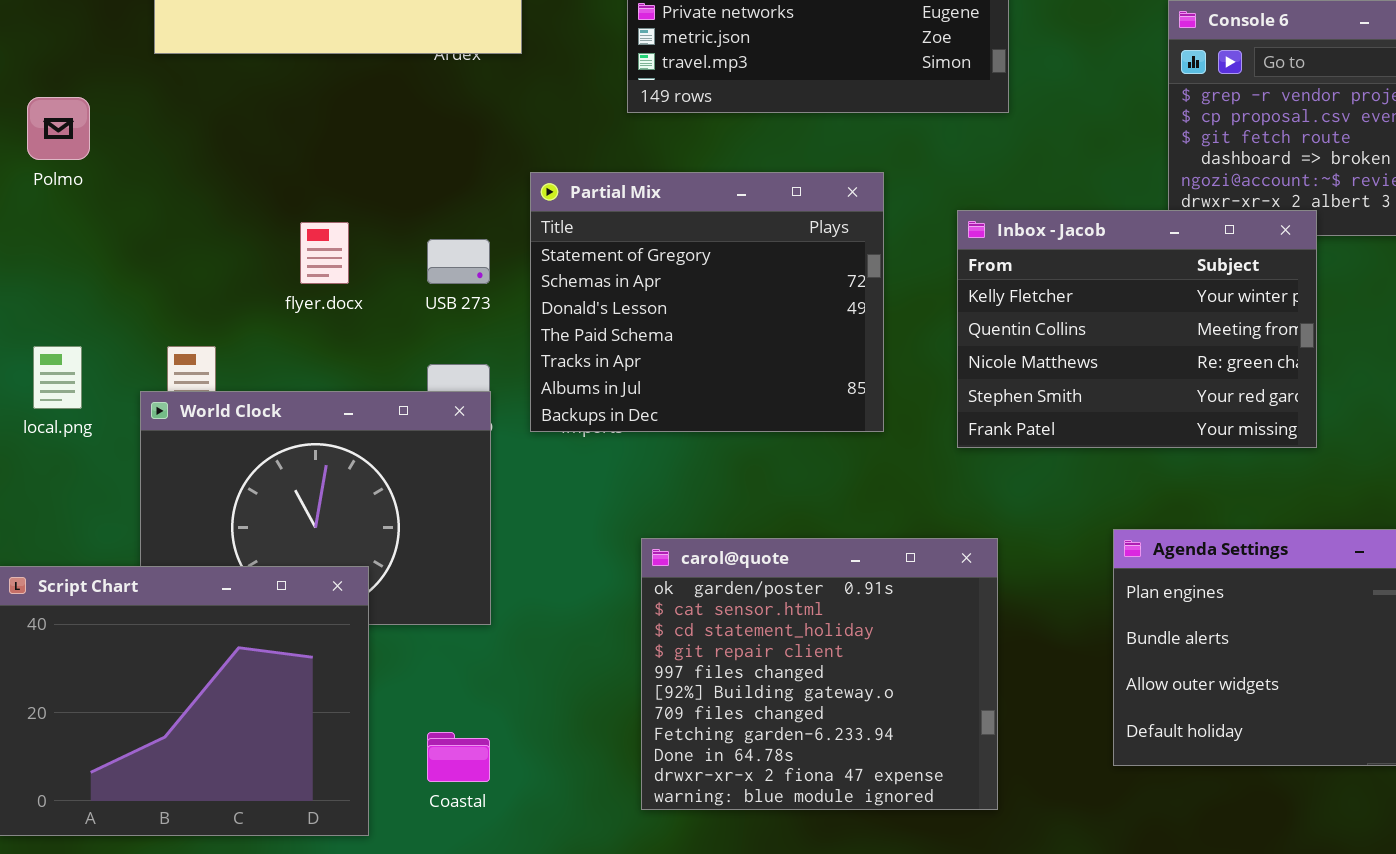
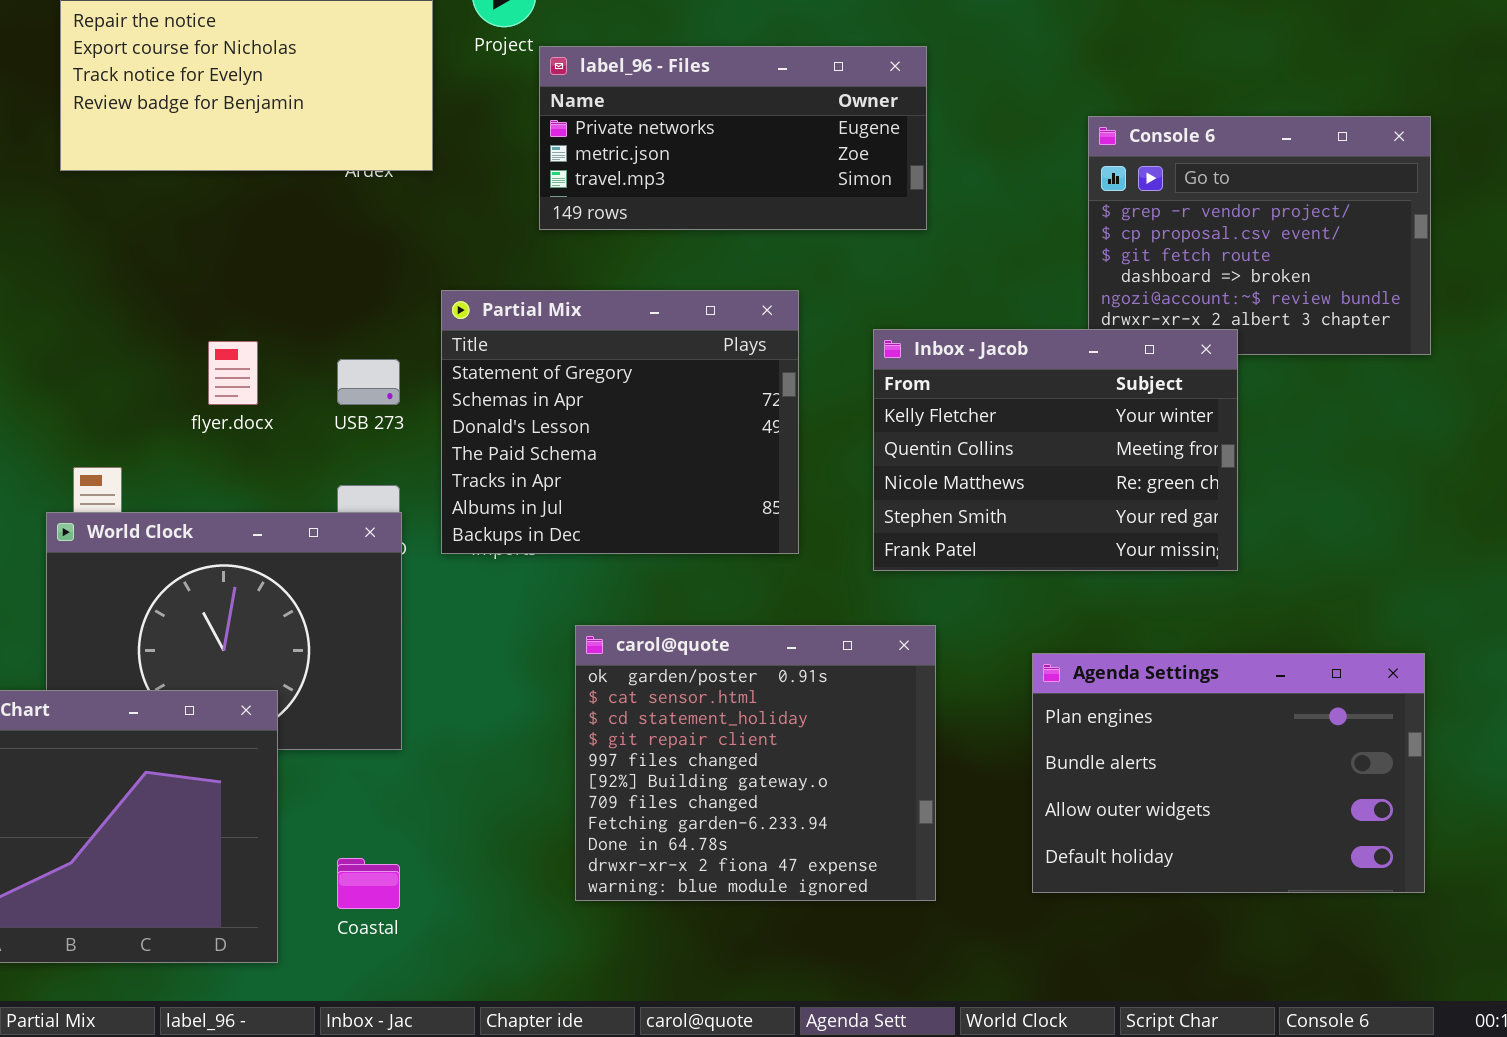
carol@quote: [641,538,998,810] -> [575,625,936,901], moved

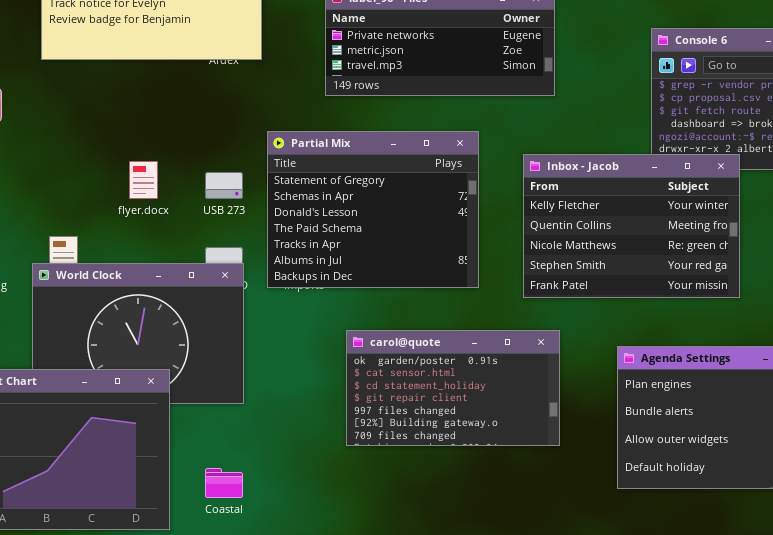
carol@quote: [575,625,936,901] -> [346,330,560,446], resized

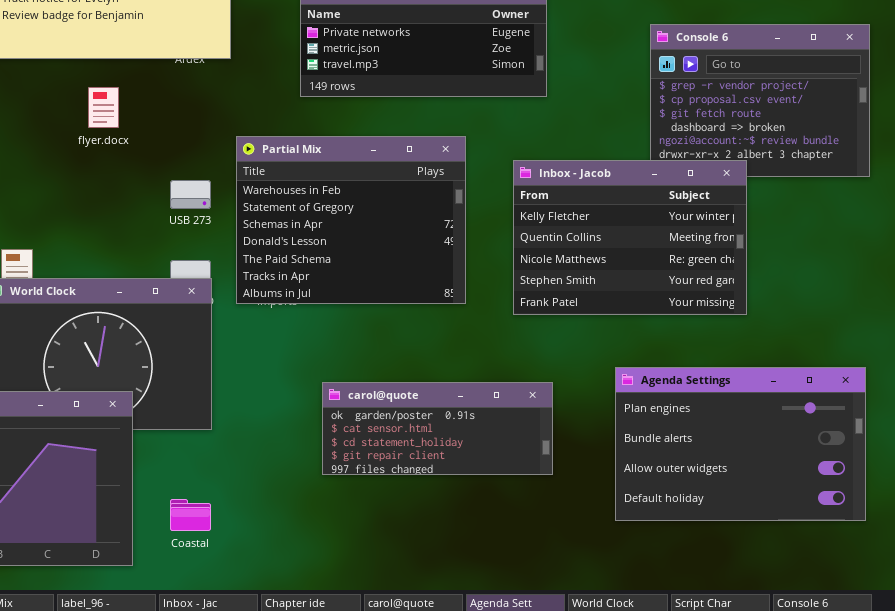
Partial Mix: [267,131,479,288] -> [236,136,466,304], scrolled up 1 row
flyer.docx: [129,161,158,199] -> [88,87,119,128], moved
carol@quote: [346,330,560,446] -> [322,382,553,475], resized

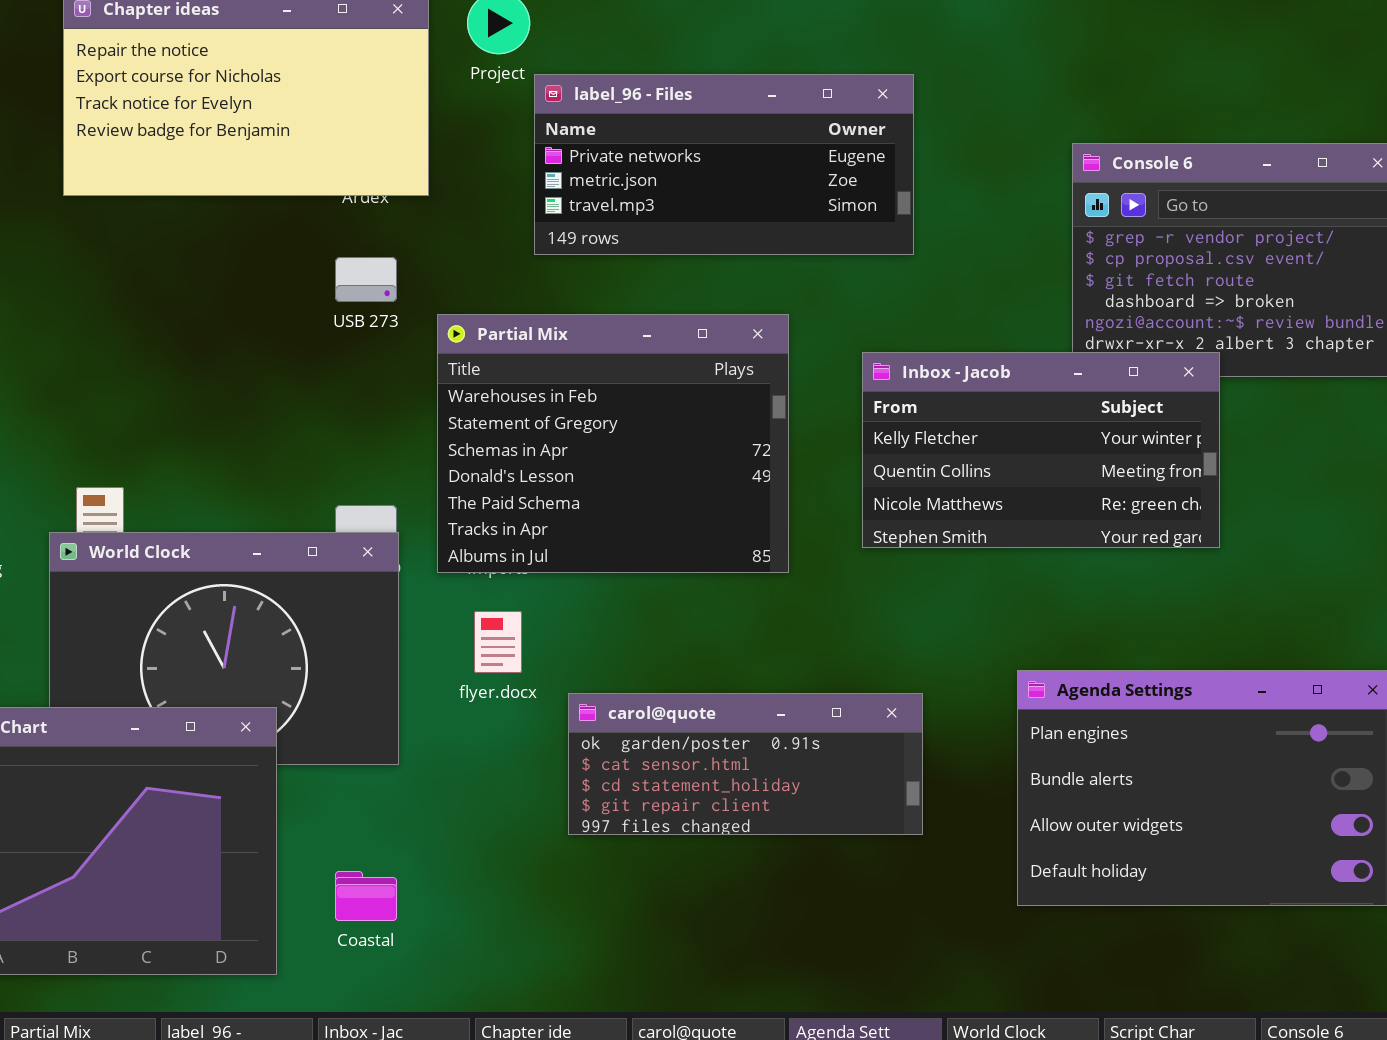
flyer.docx: [88,87,119,128] -> [474,611,522,673], moved
Inbox - Jacob: [513,160,747,315] -> [862,352,1220,548], resized
USB 273: [170,180,211,209] -> [335,257,397,302], moved

